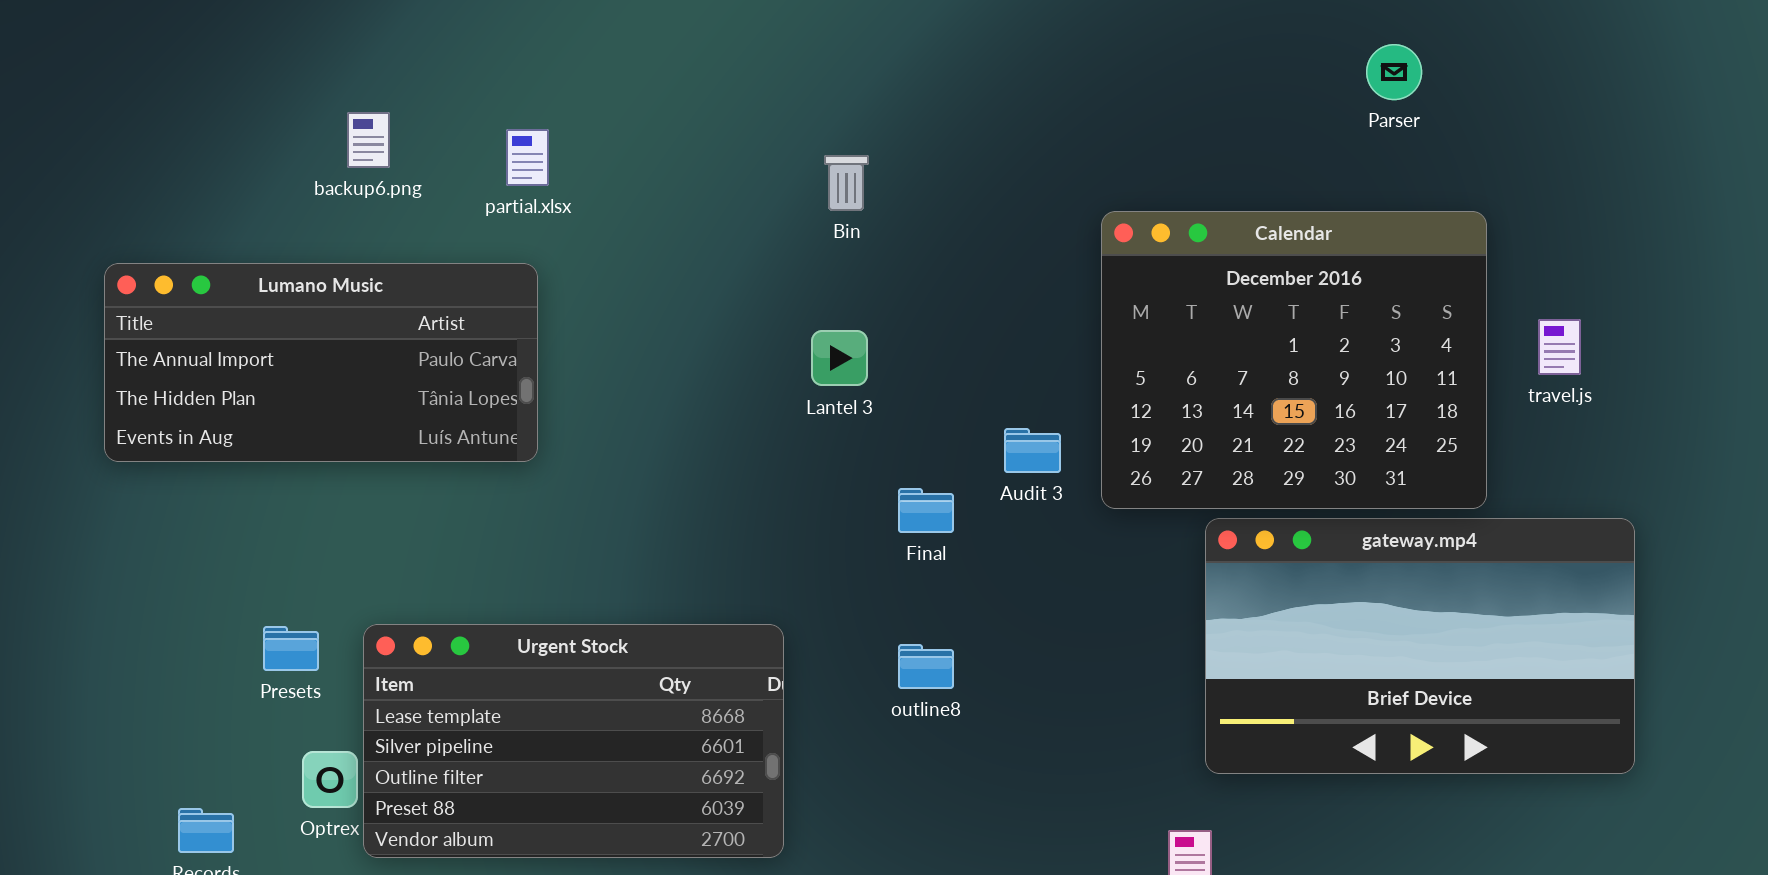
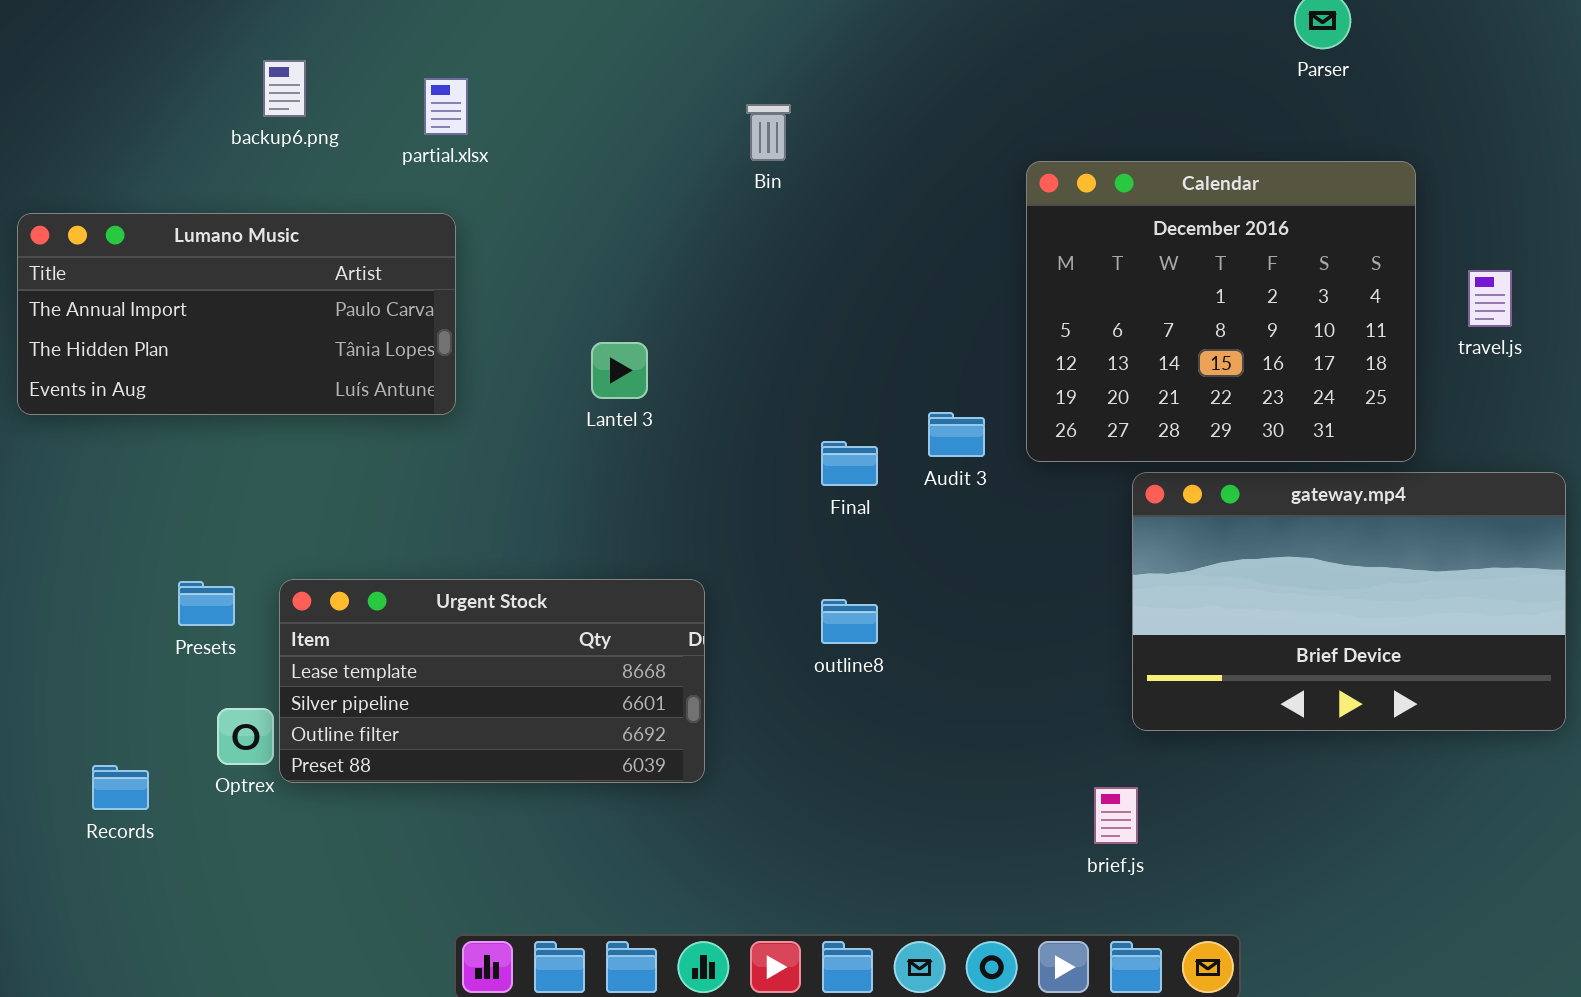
Lantel 3: [811,330,868,386] -> [591,342,648,399], moved
Audit 3: [1004,428,1061,473] -> [928,412,985,457], moved
Urgent Stock: [363,624,784,858] -> [279,579,705,783], resized

